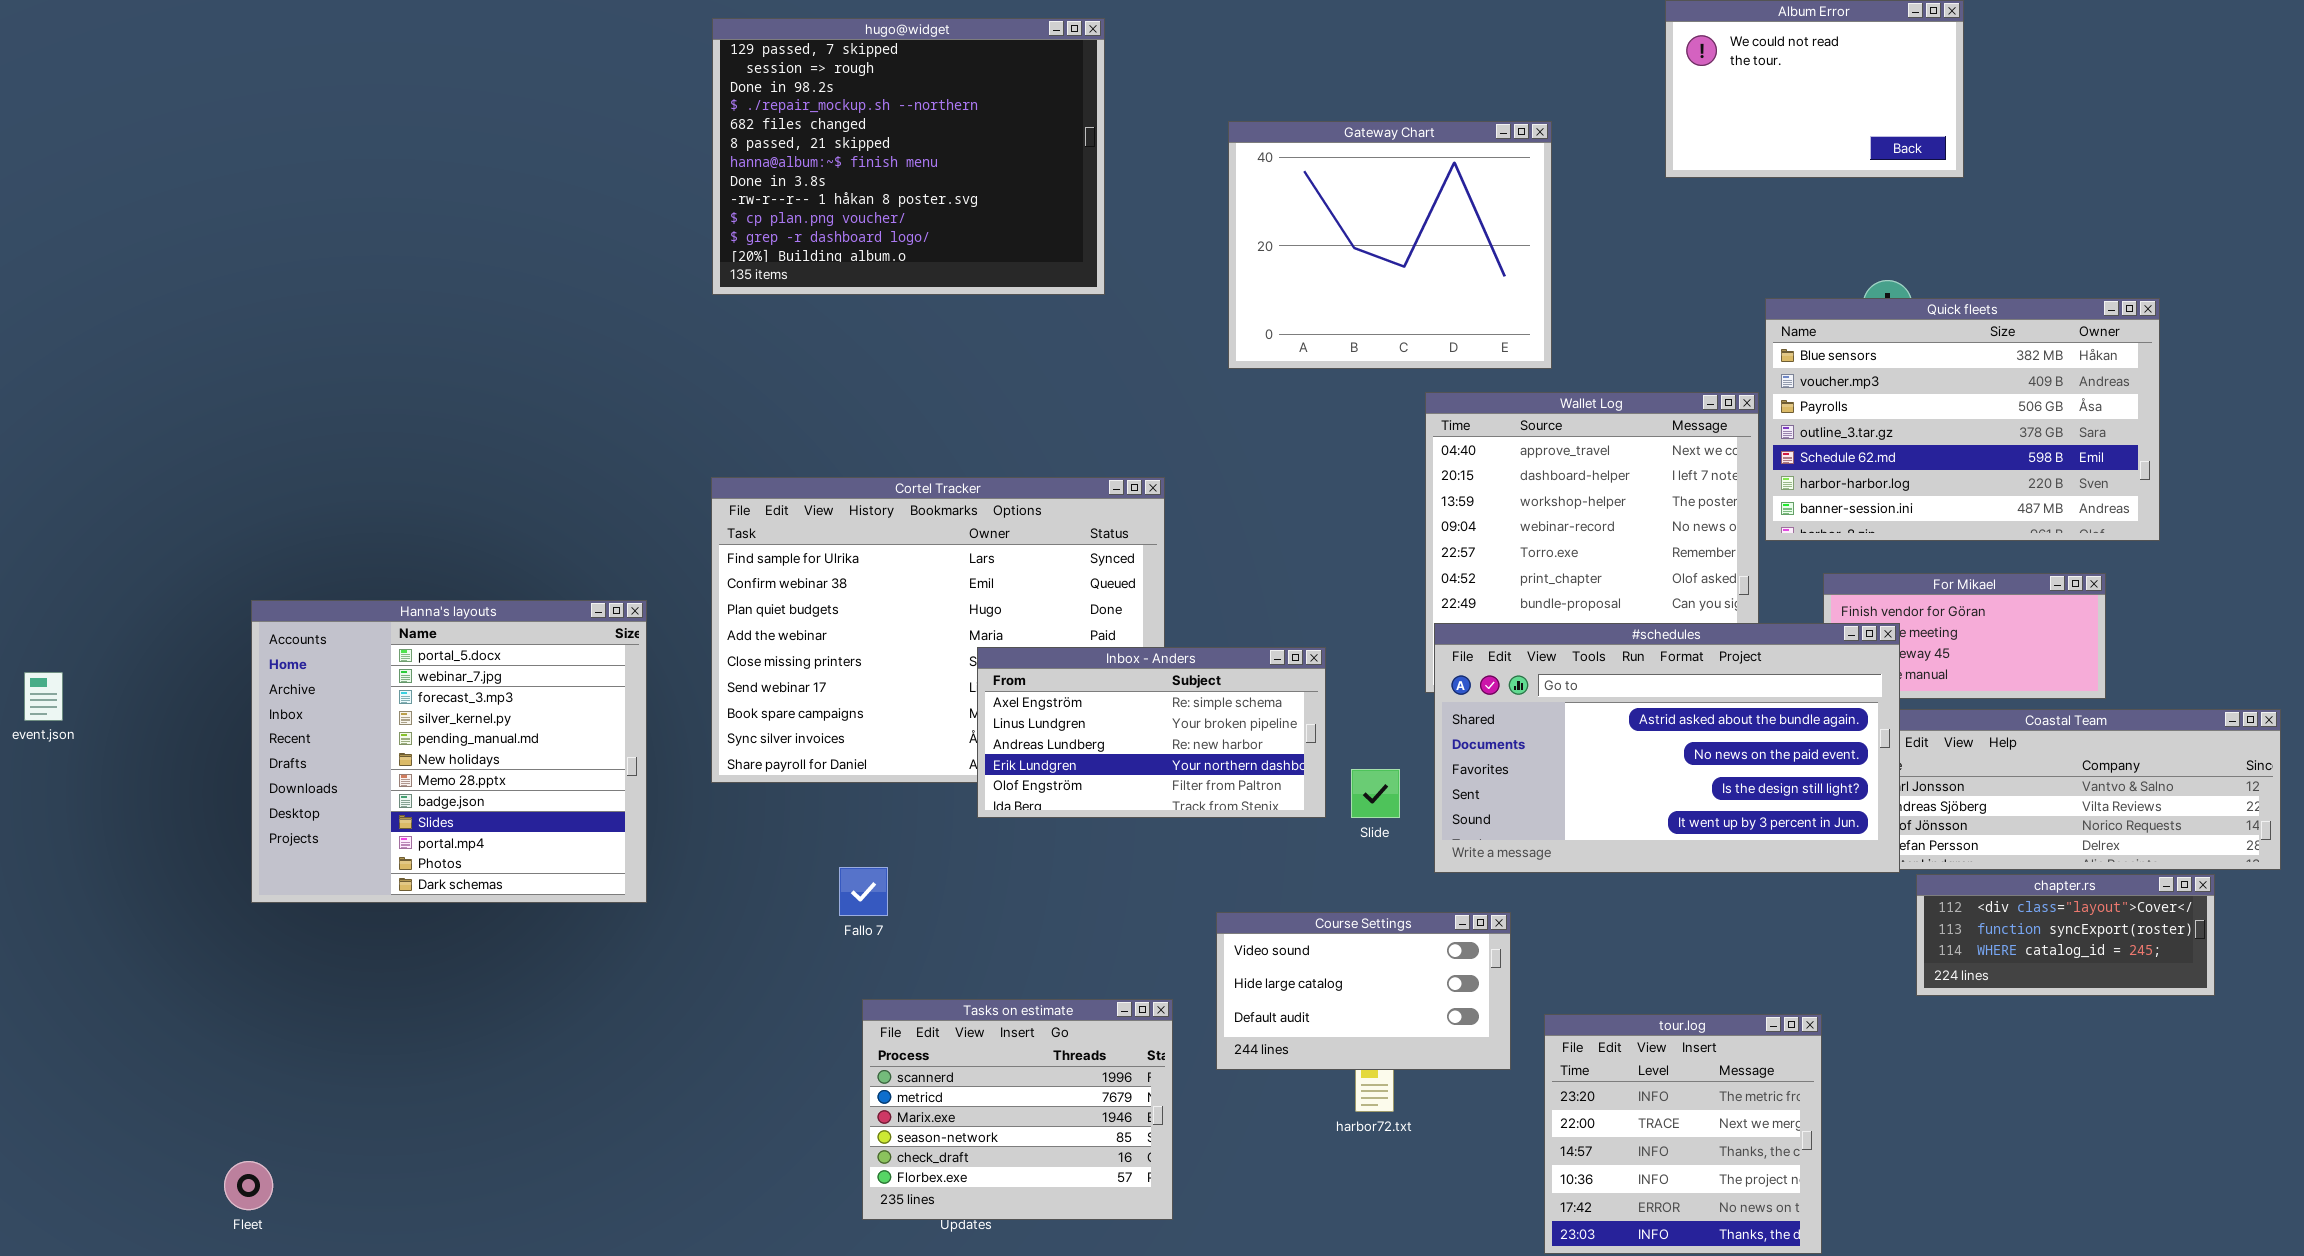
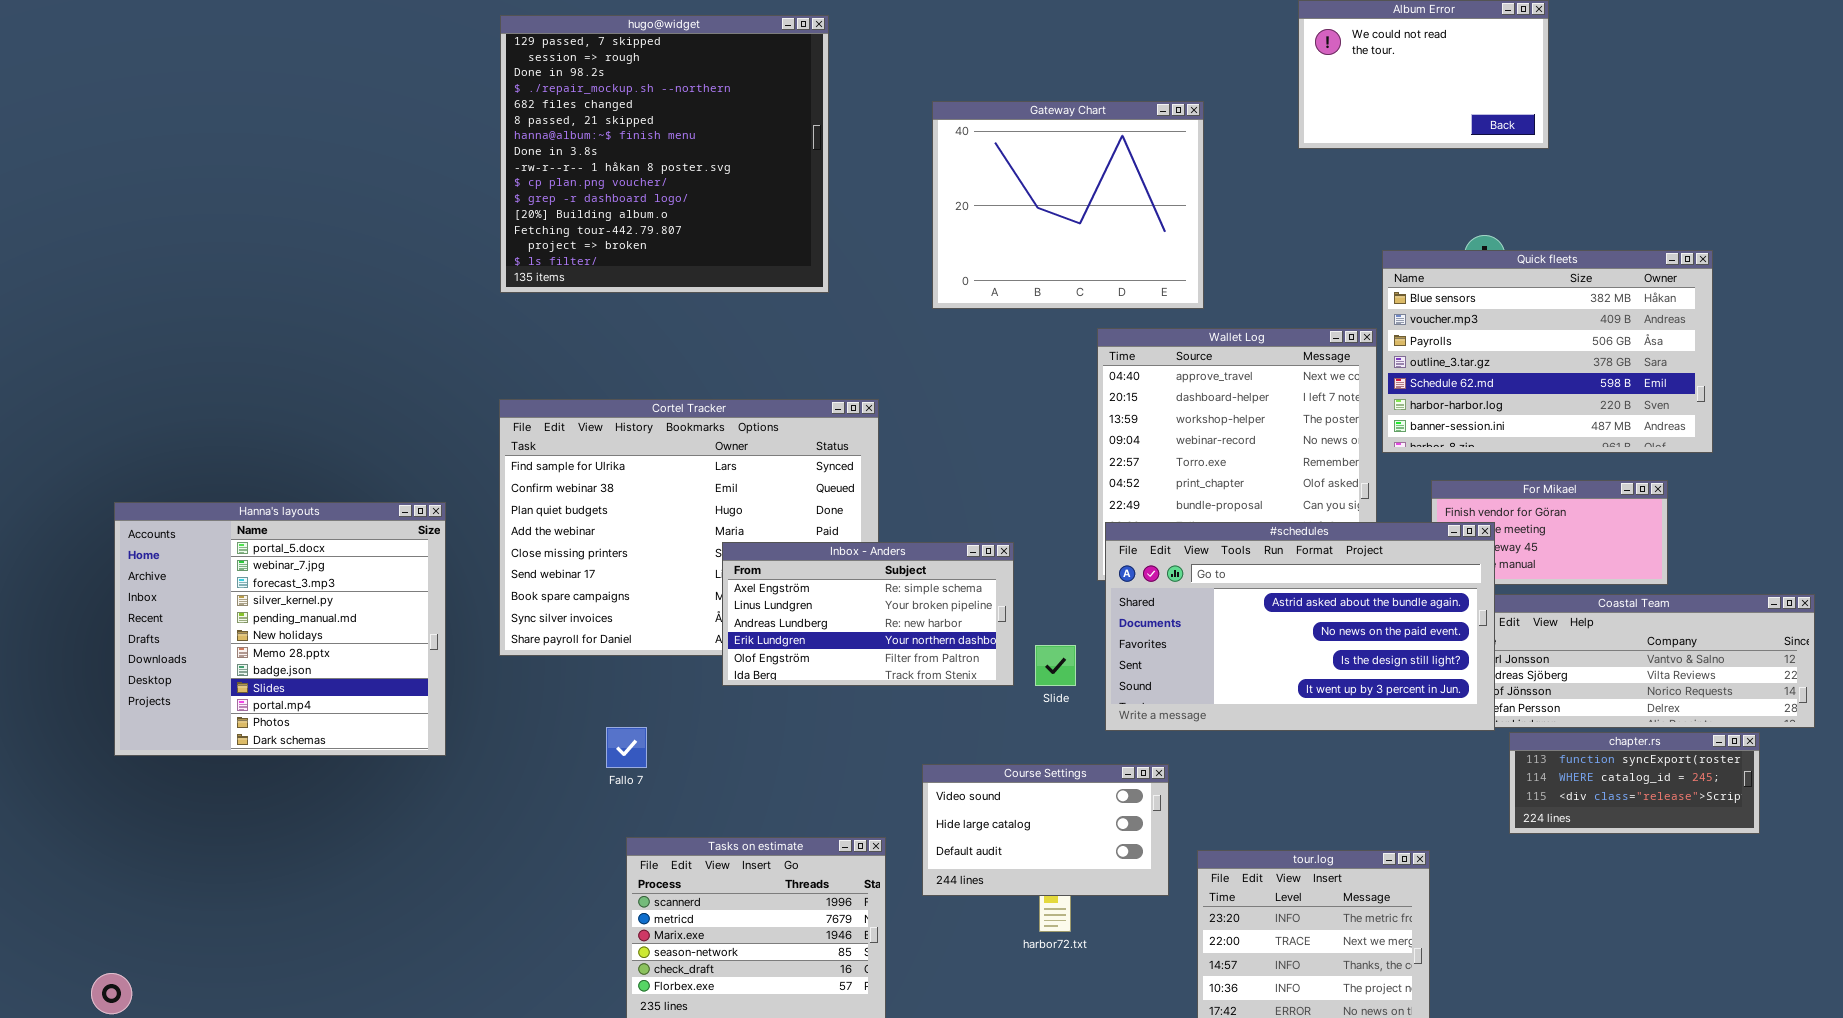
hugo@widget: [712,18,1105,295] -> [500,15,829,293], resized
chapter.rs: [1916,874,2215,996] -> [1509,732,1760,834], scrolled down 1 row

